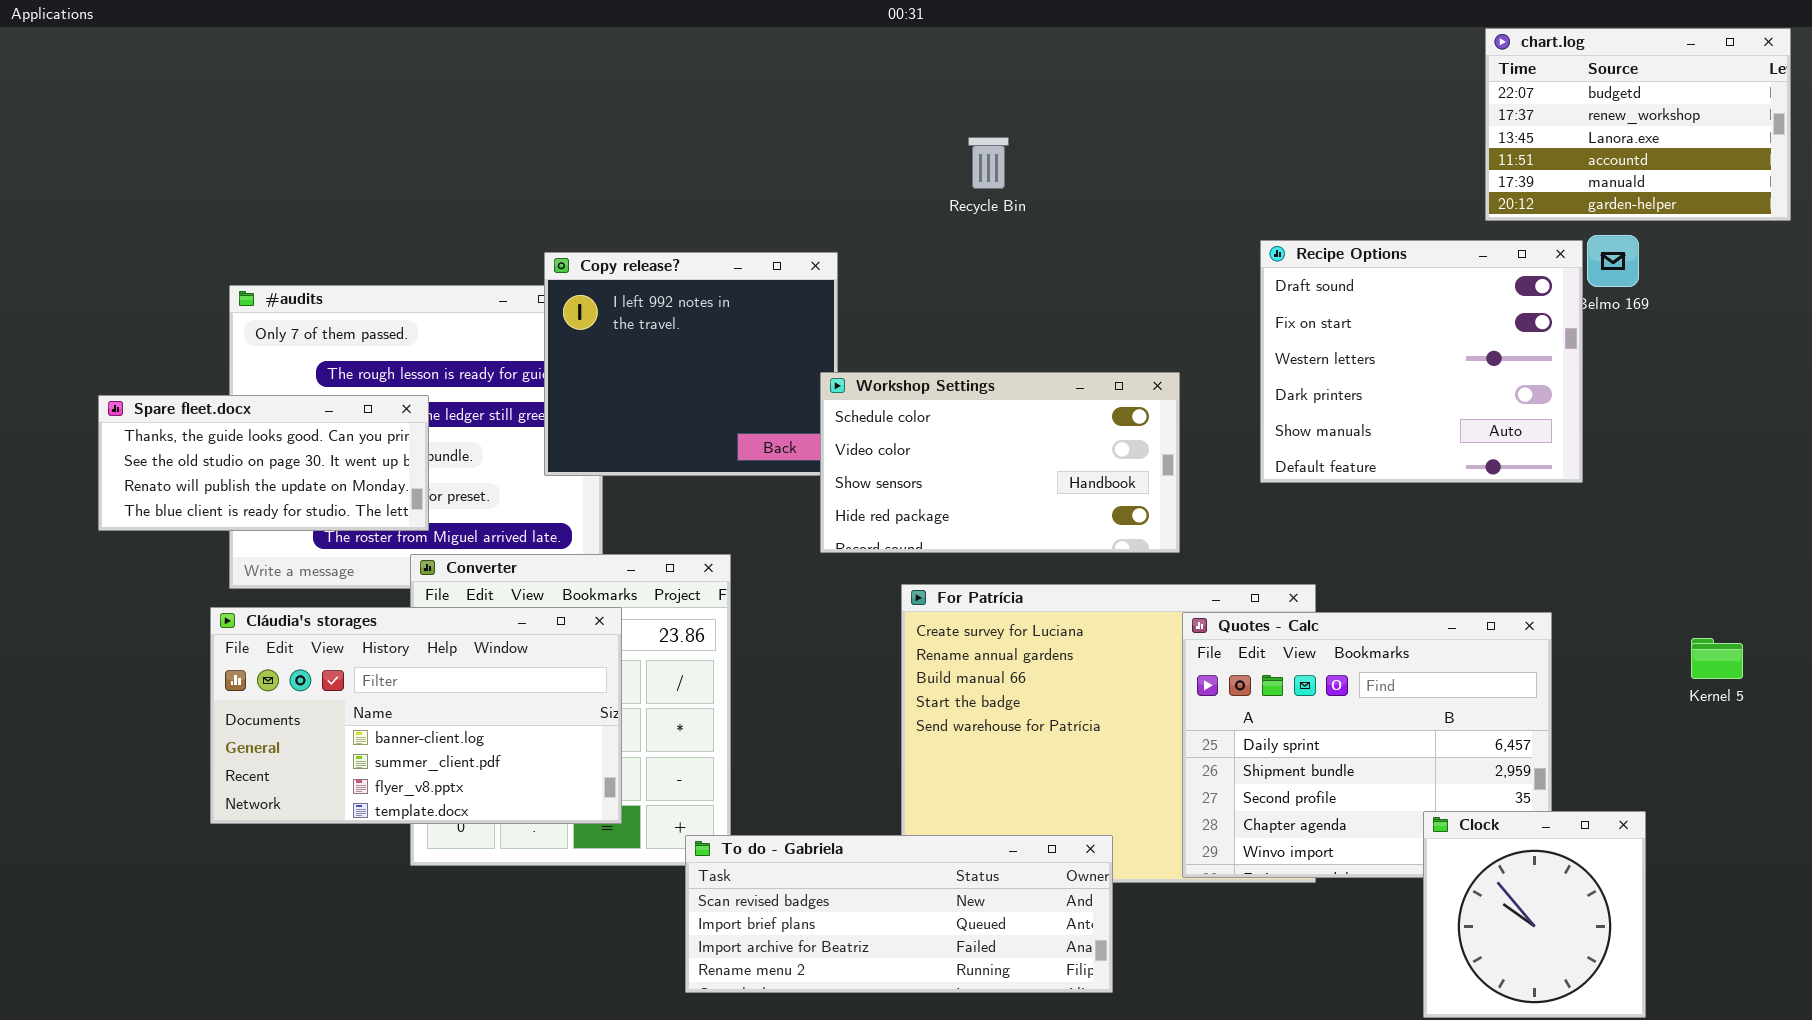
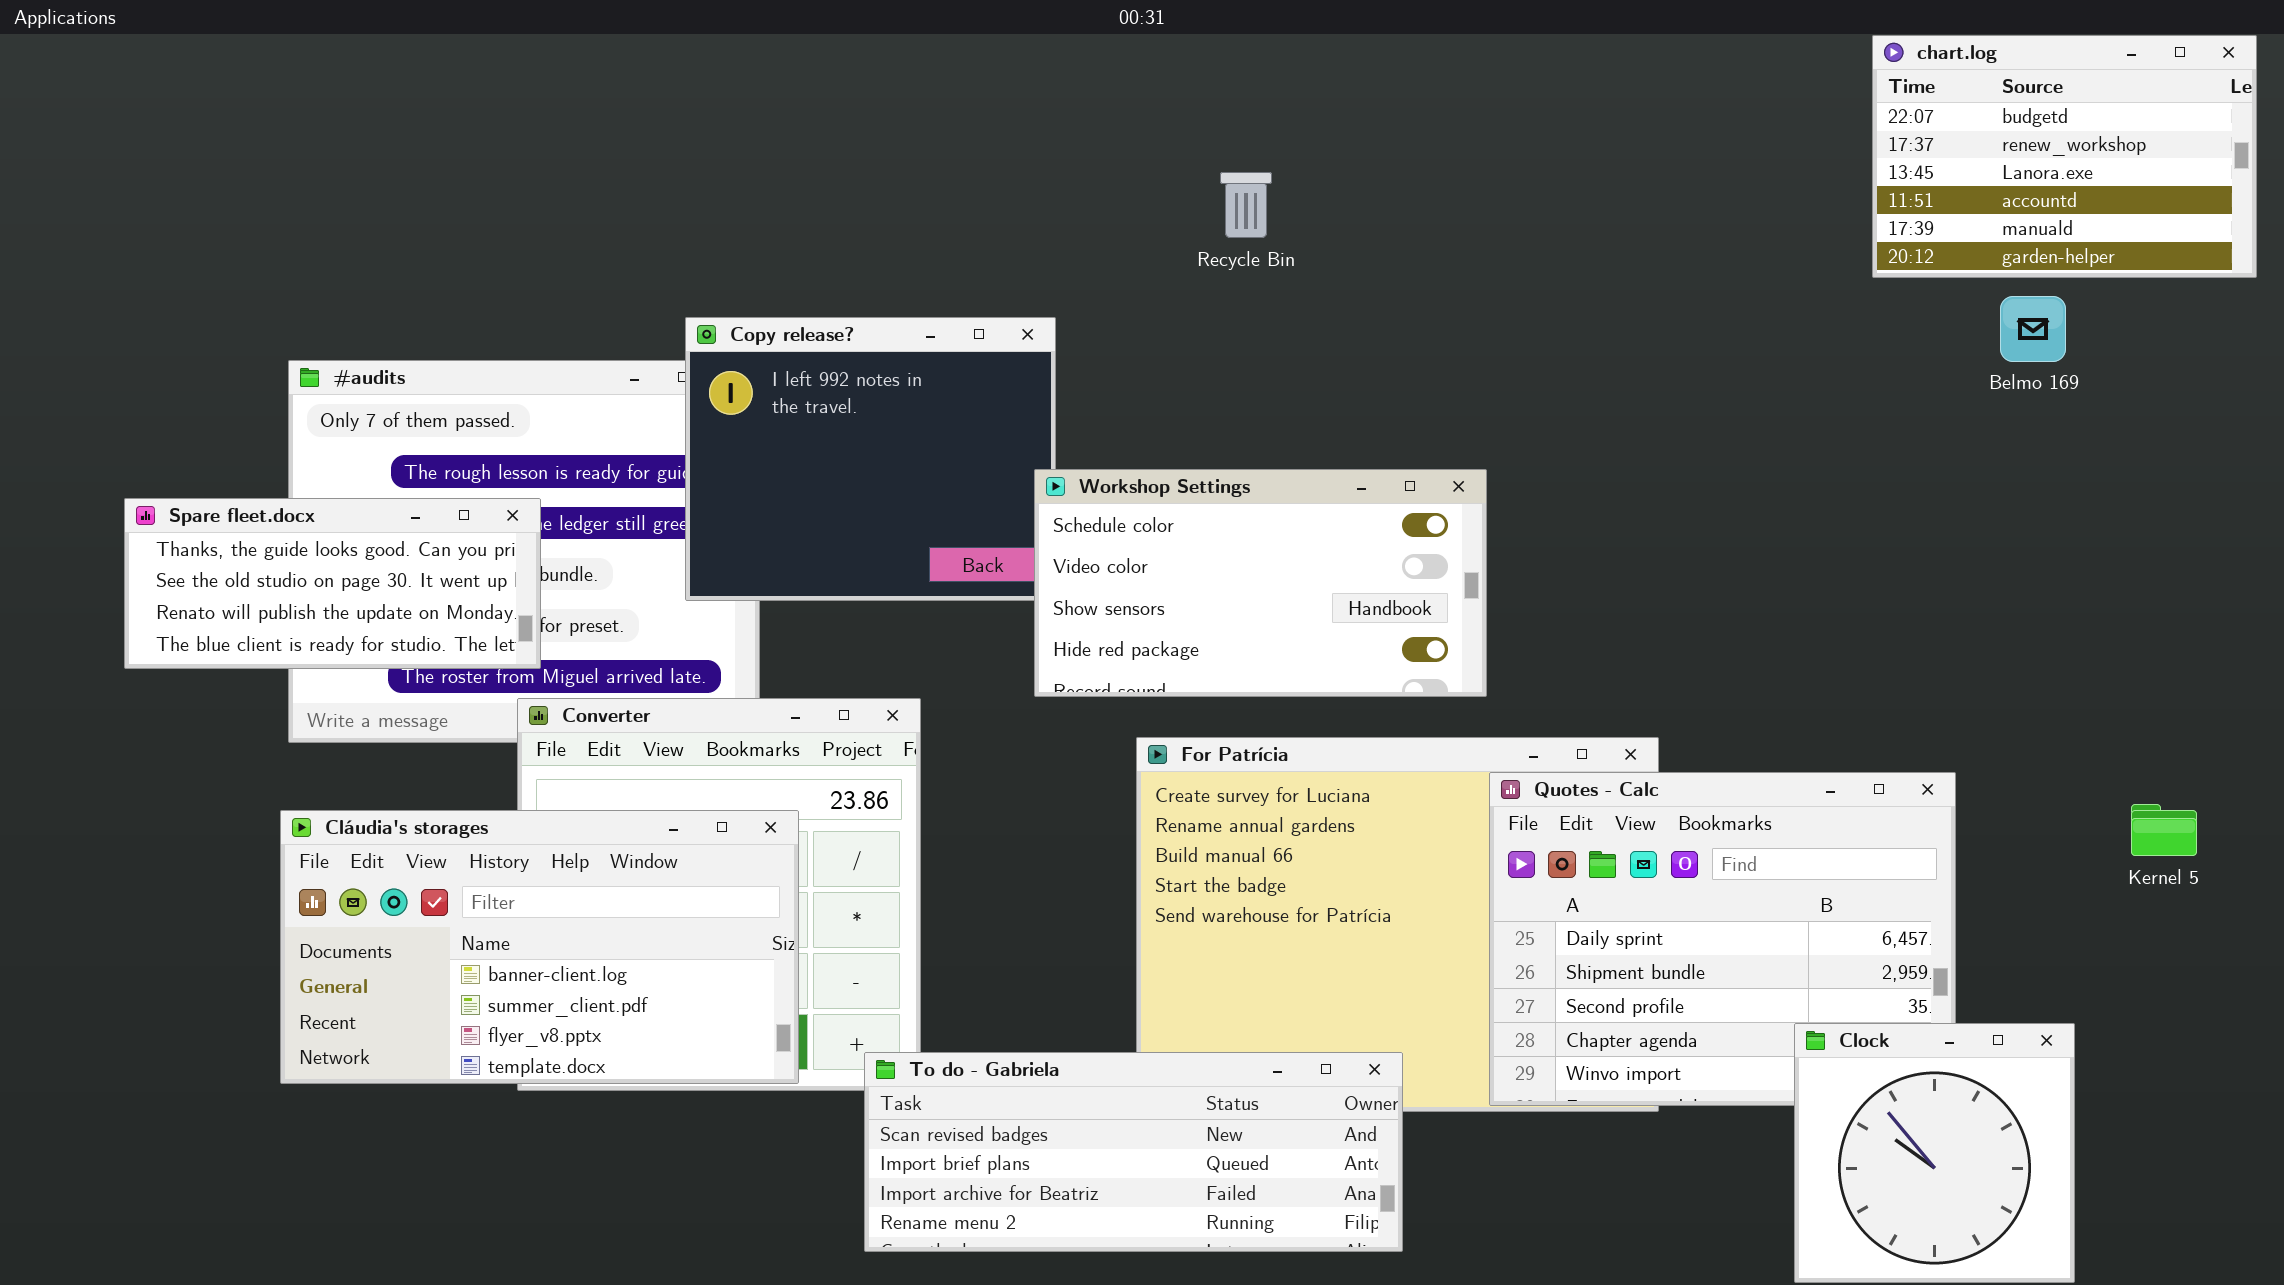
Recipe Options: [1260,240,1583,483] -> none, closed
Cláudia's storages: [210,607,622,824] -> [280,810,799,1084], moved

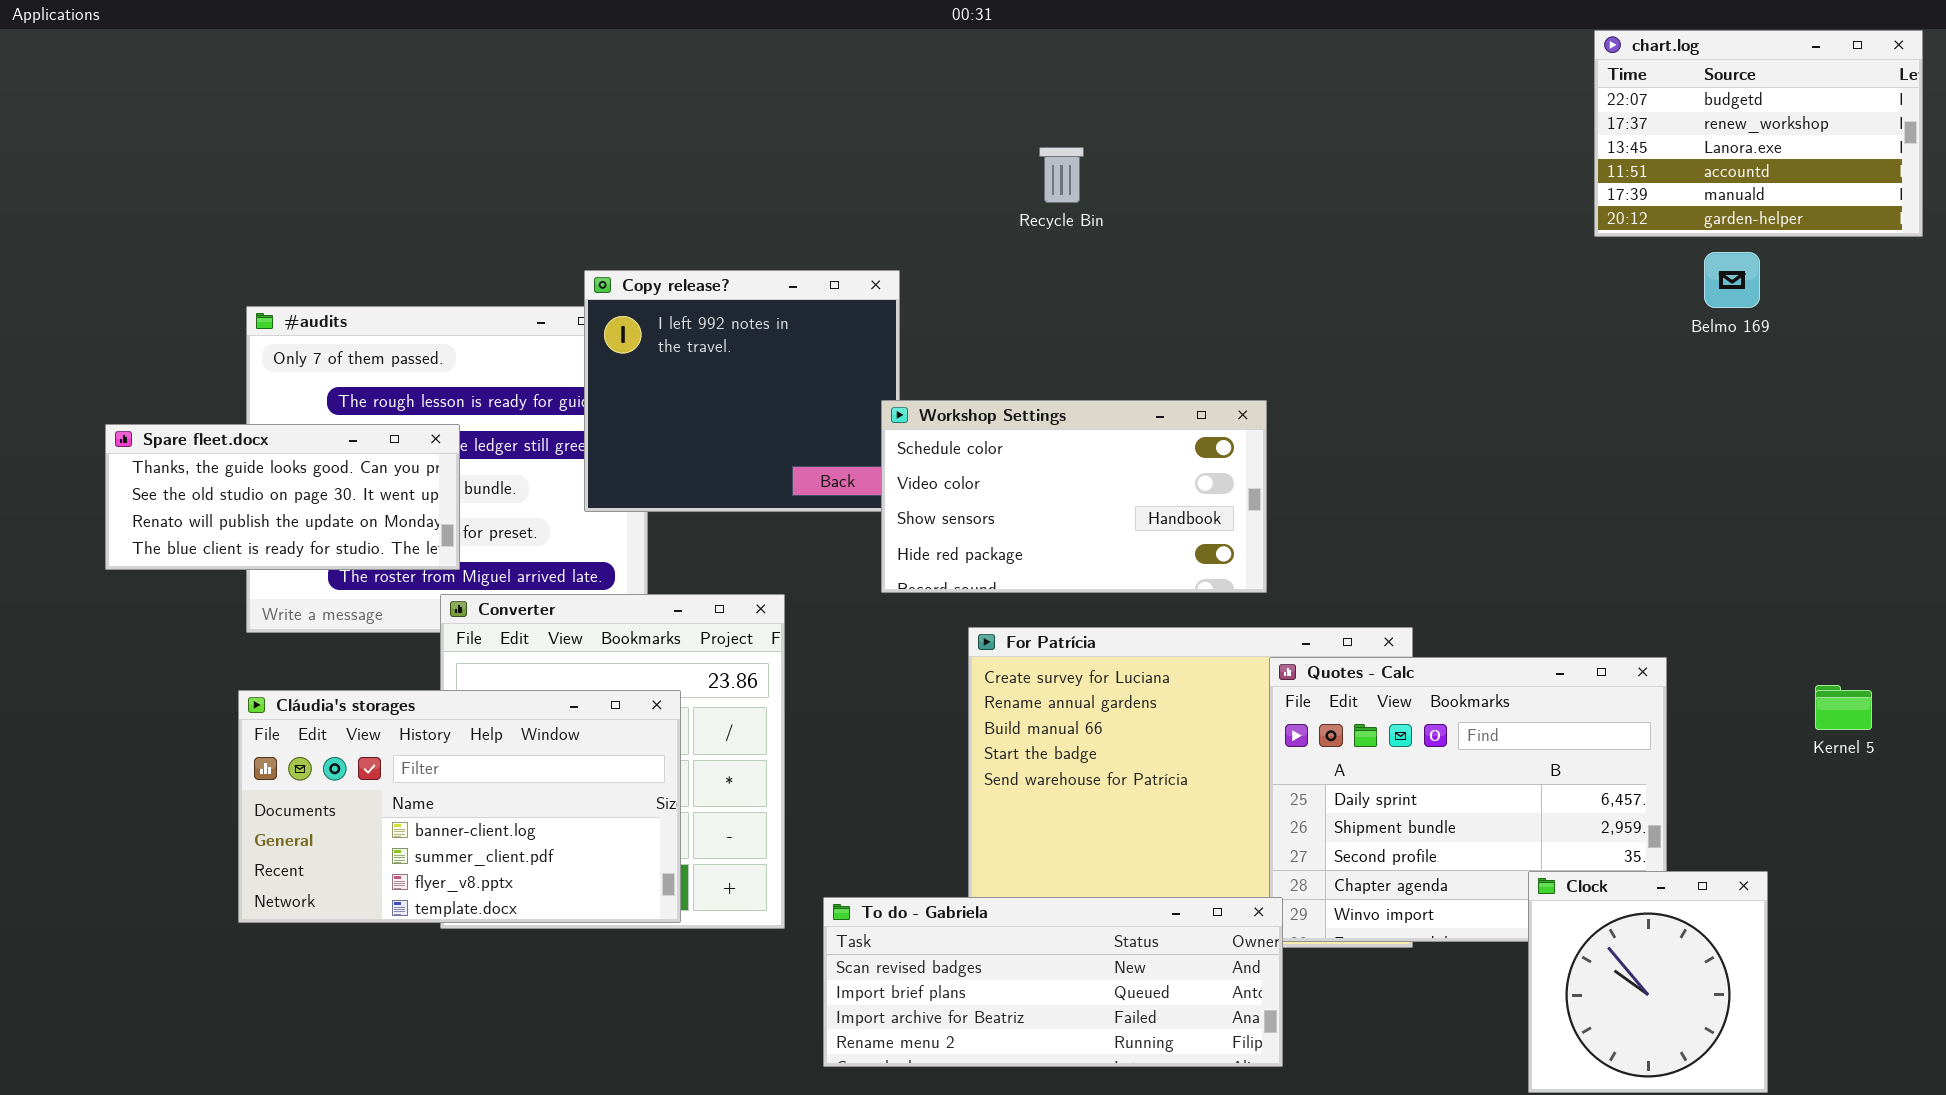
To do - Gabriela: [864,1052,1403,1252] -> [823,897,1283,1067], moved

